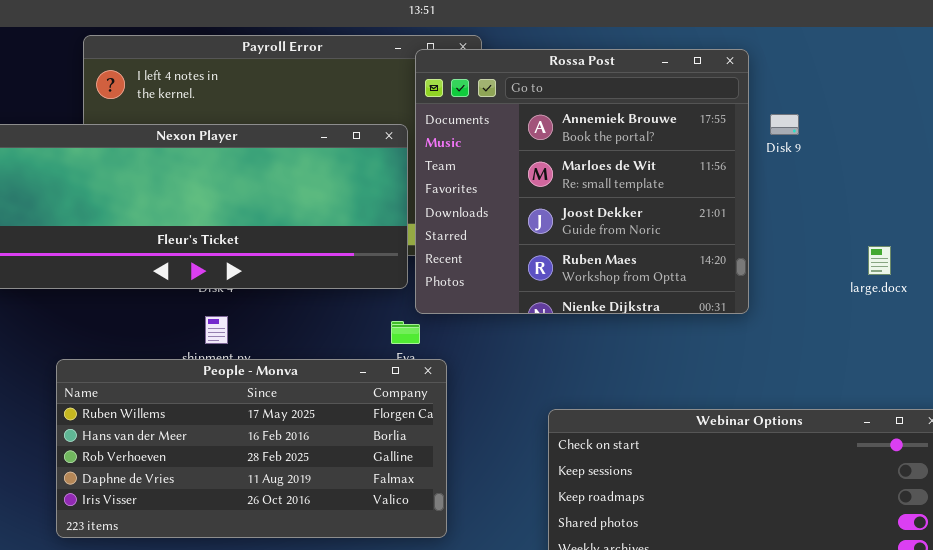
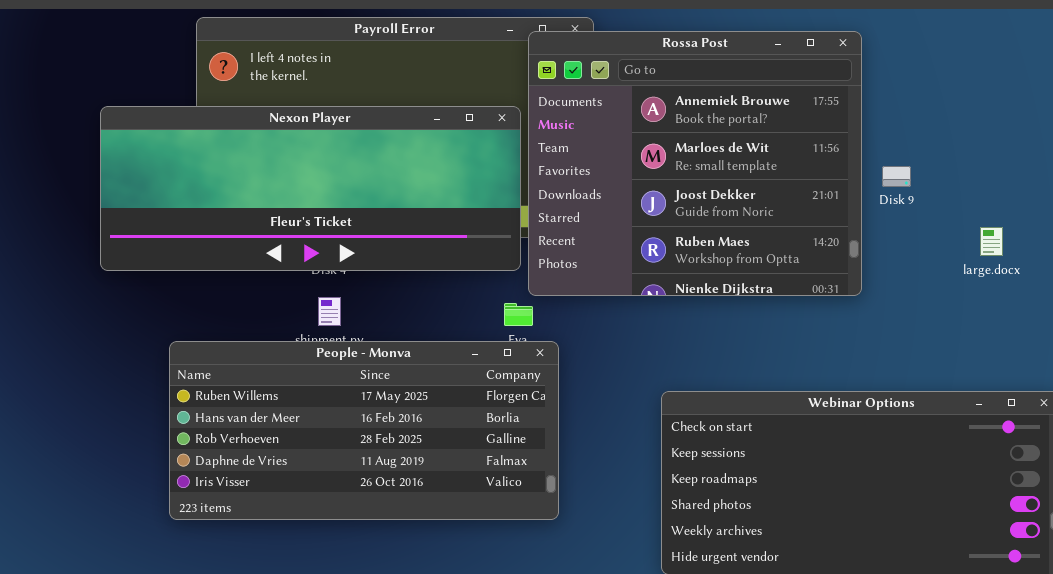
Disk 9: [770,114,799,135] -> [882,166,911,187], moved

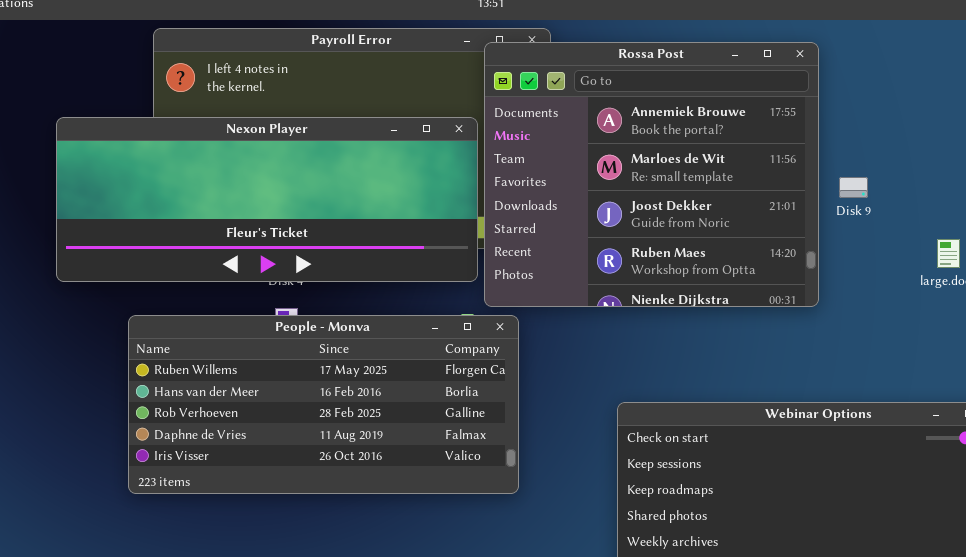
People - Monva: [169,341,559,520] -> [128,315,519,494], moved

